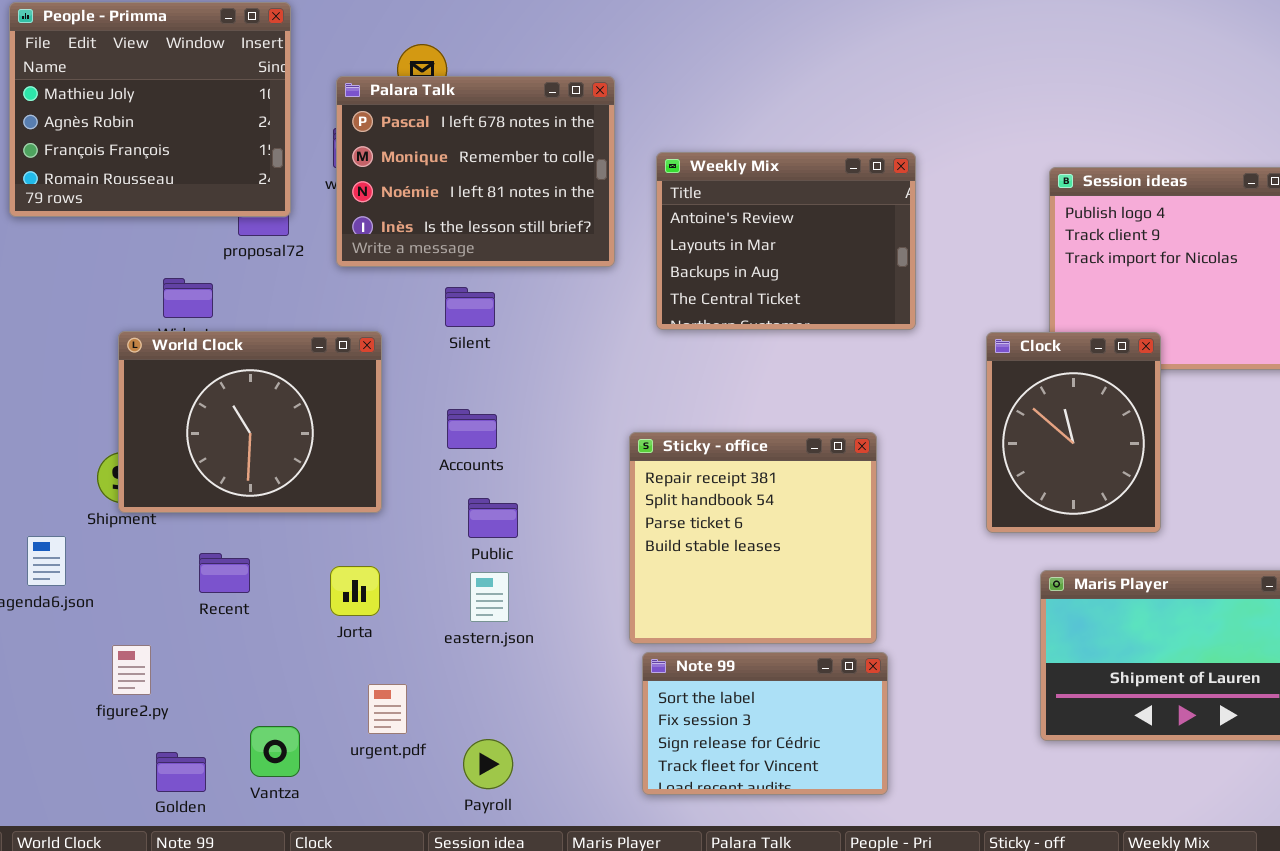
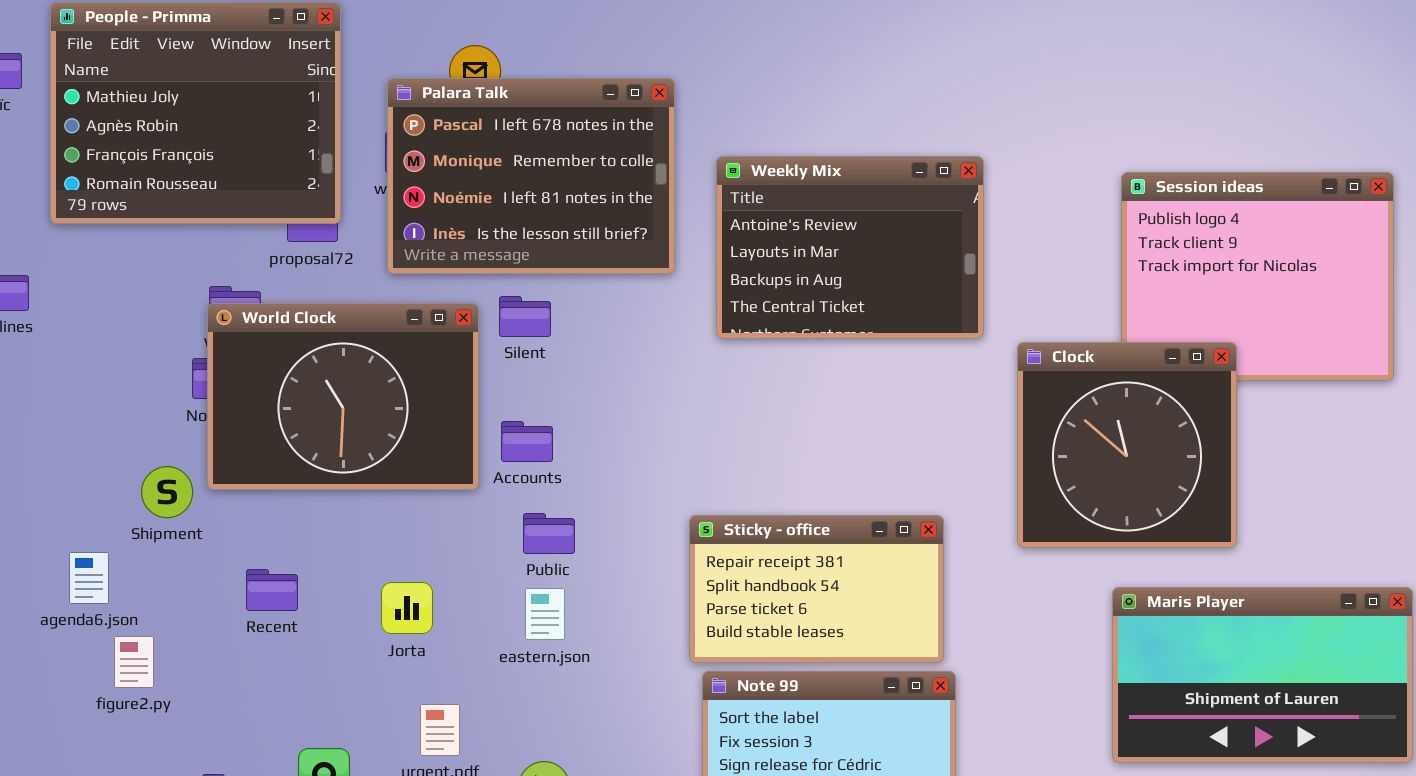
World Clock: [118,331,382,513] -> [207,303,479,490], moved
Clock: [986,332,1161,533] -> [1017,342,1237,548], resized
Sticky - office: [629,432,877,644] -> [689,515,944,663], resized
figure2.py: [112,645,151,695] -> [114,636,154,688], moved

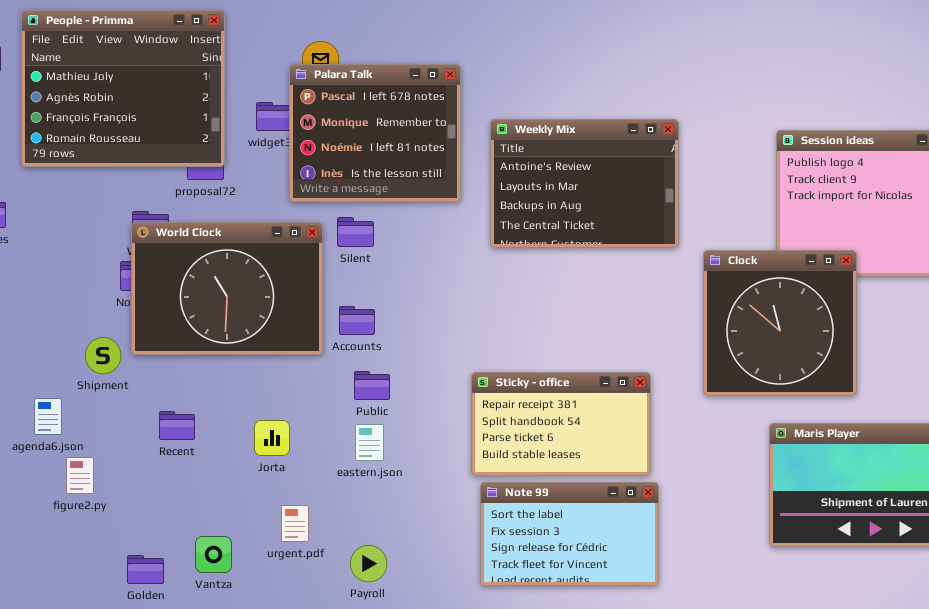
Palara Talk: [387,78,675,274] -> [289,64,461,202], resized

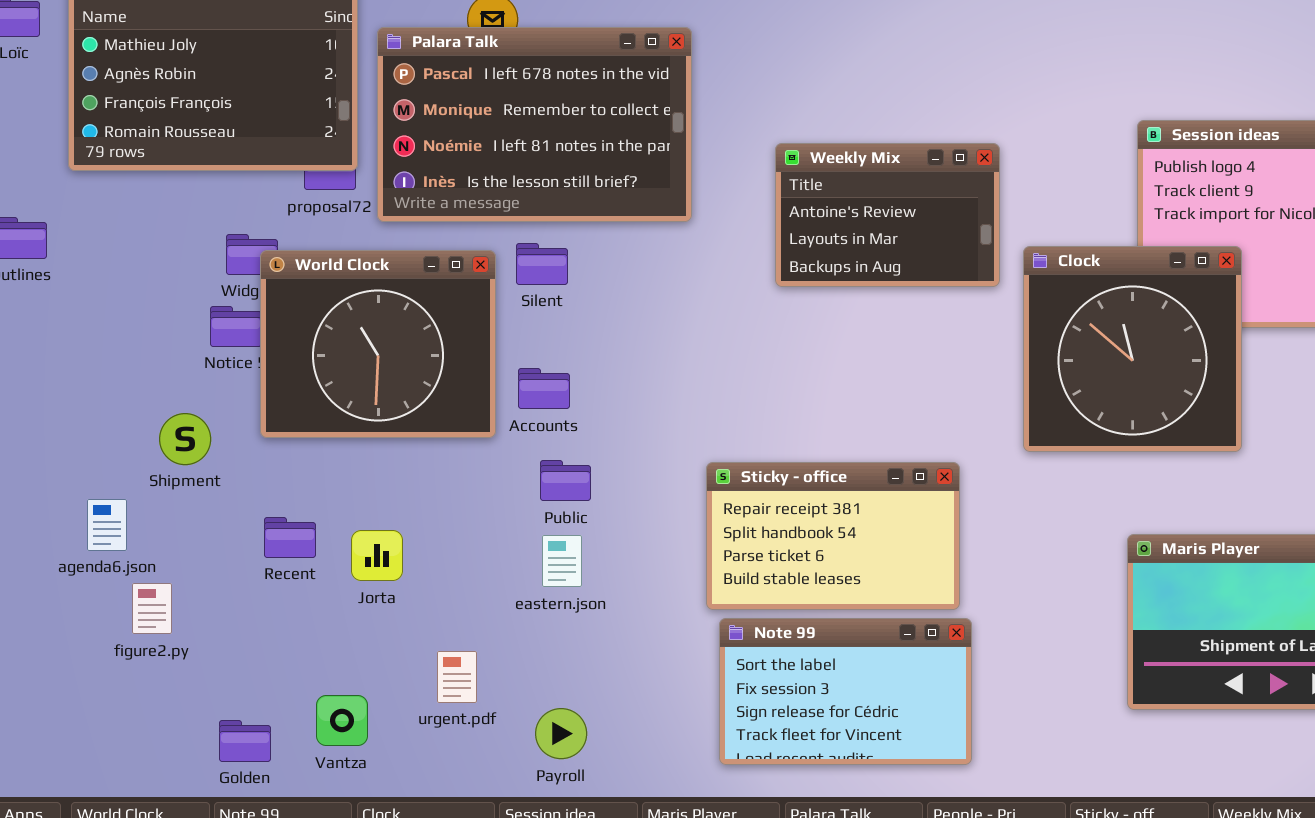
Palara Talk: [289,64,461,202] -> [377,27,692,222], resized
Weekly Mix: [490,119,679,248] -> [775,143,1000,287], resized
World Clock: [131,222,323,355] -> [260,250,496,438], resized
Clock: [703,250,857,396] -> [1023,246,1242,452], moved
Jorta: [254,420,290,456] -> [351,530,403,581], moved

